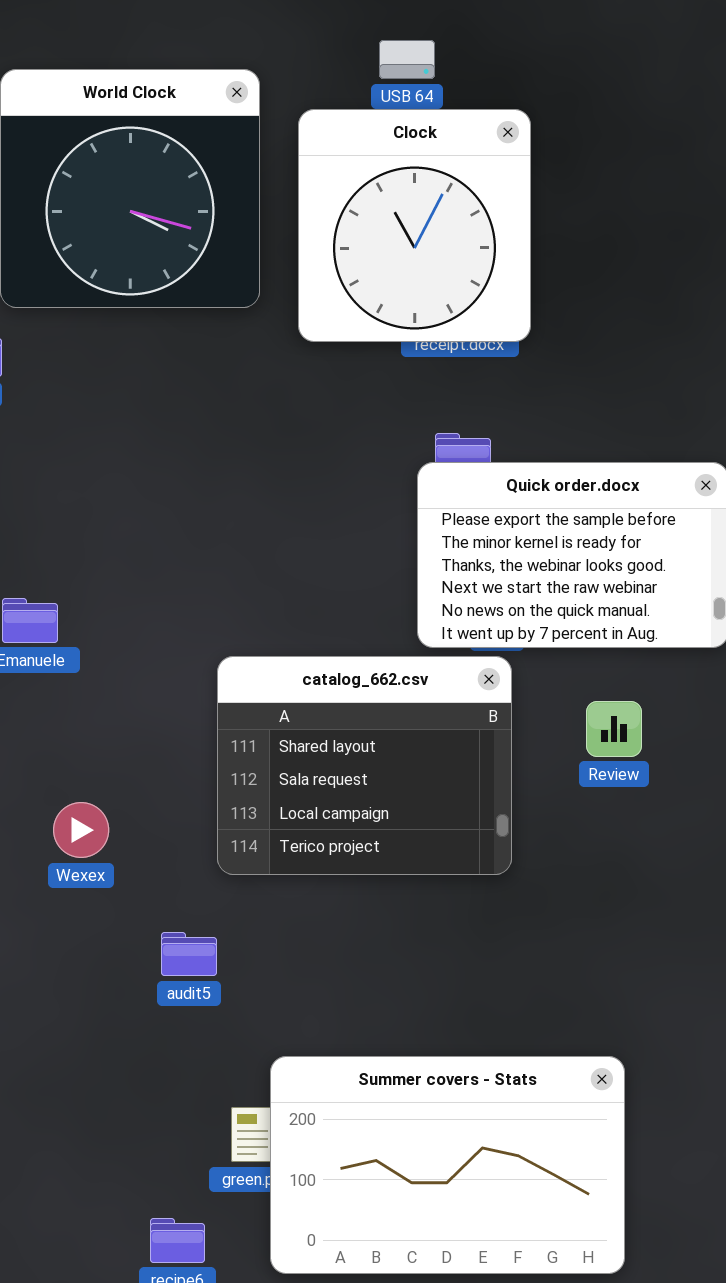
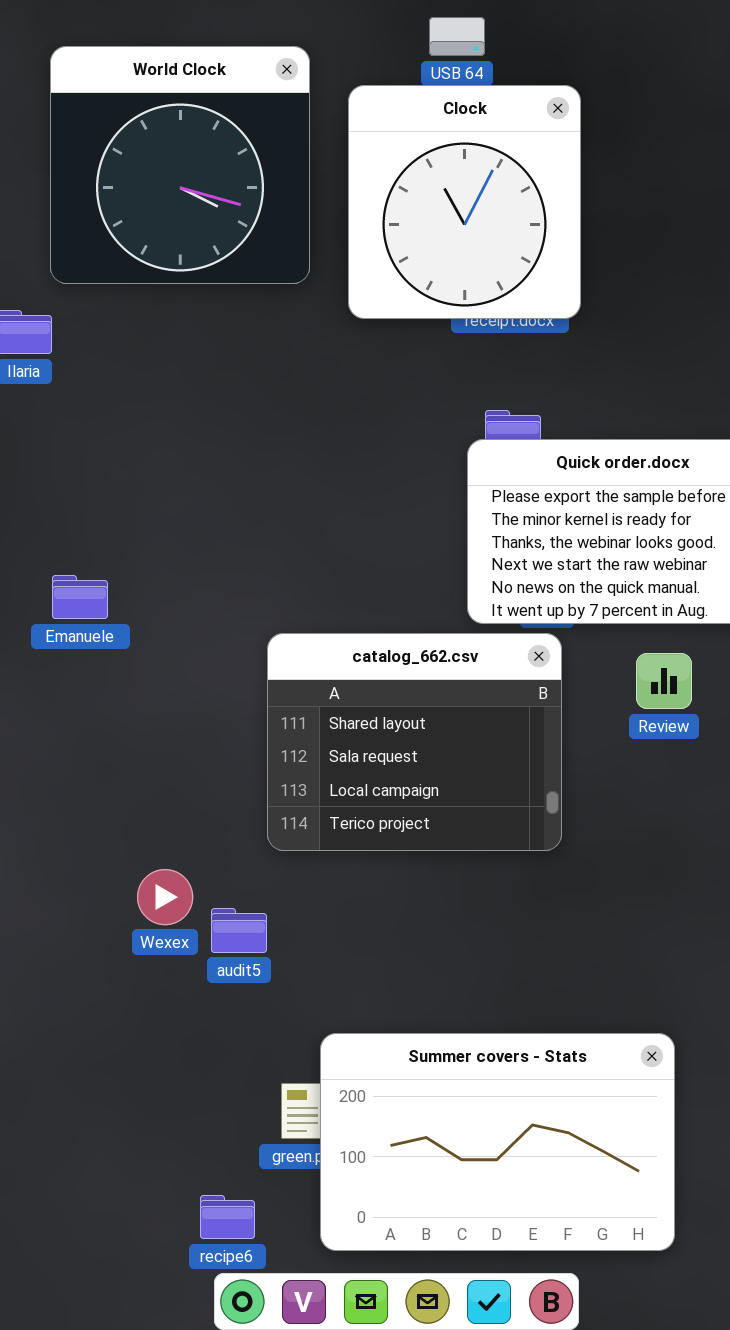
Review: [586,701,642,757] -> [636,653,692,709], moved
Wexex: [53,802,109,858] -> [137,869,193,925], moved

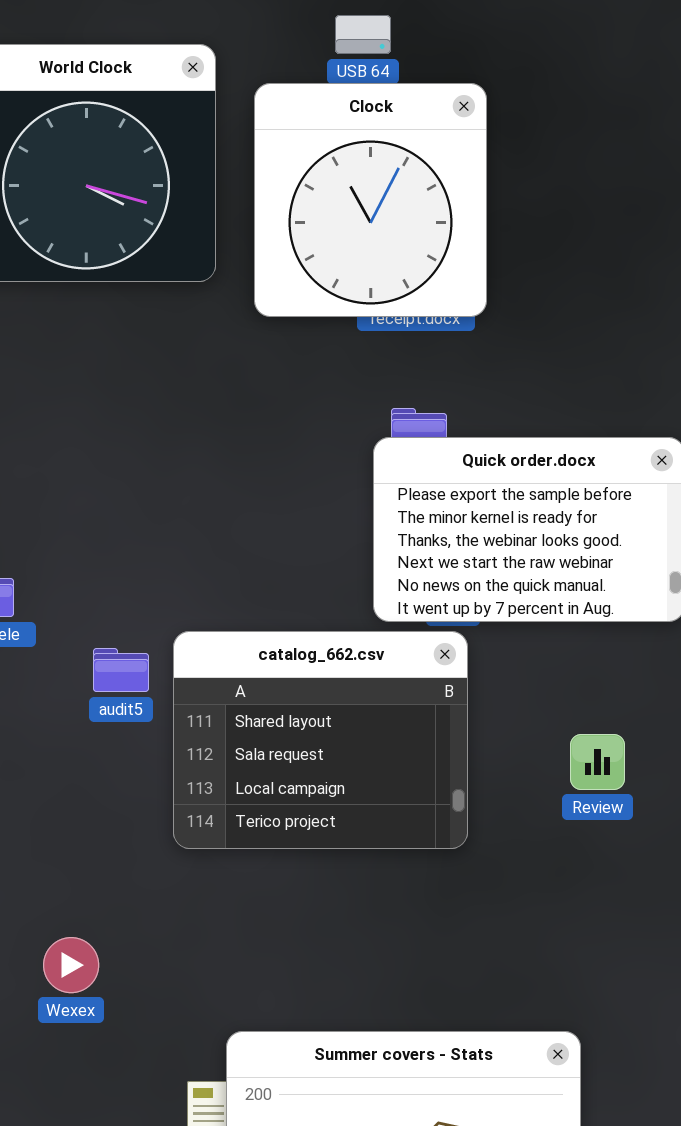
Review: [636,653,692,709] -> [570,734,625,790], moved
Wexex: [137,869,193,925] -> [43,937,99,993], moved
audit5: [211,908,267,953] -> [93,648,149,692], moved

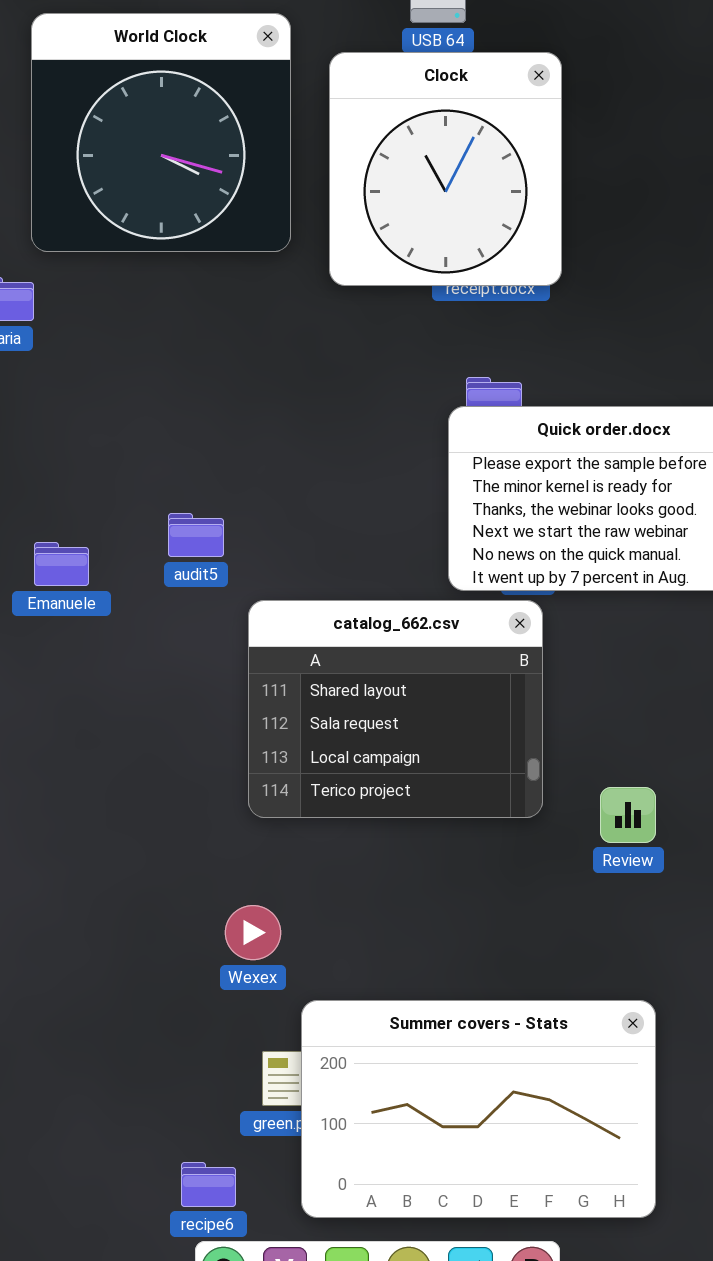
audit5: [93,648,149,692] -> [168,513,224,557], moved
Review: [570,734,625,790] -> [600,787,656,843], moved
Wexex: [43,937,99,993] -> [225,905,281,960], moved

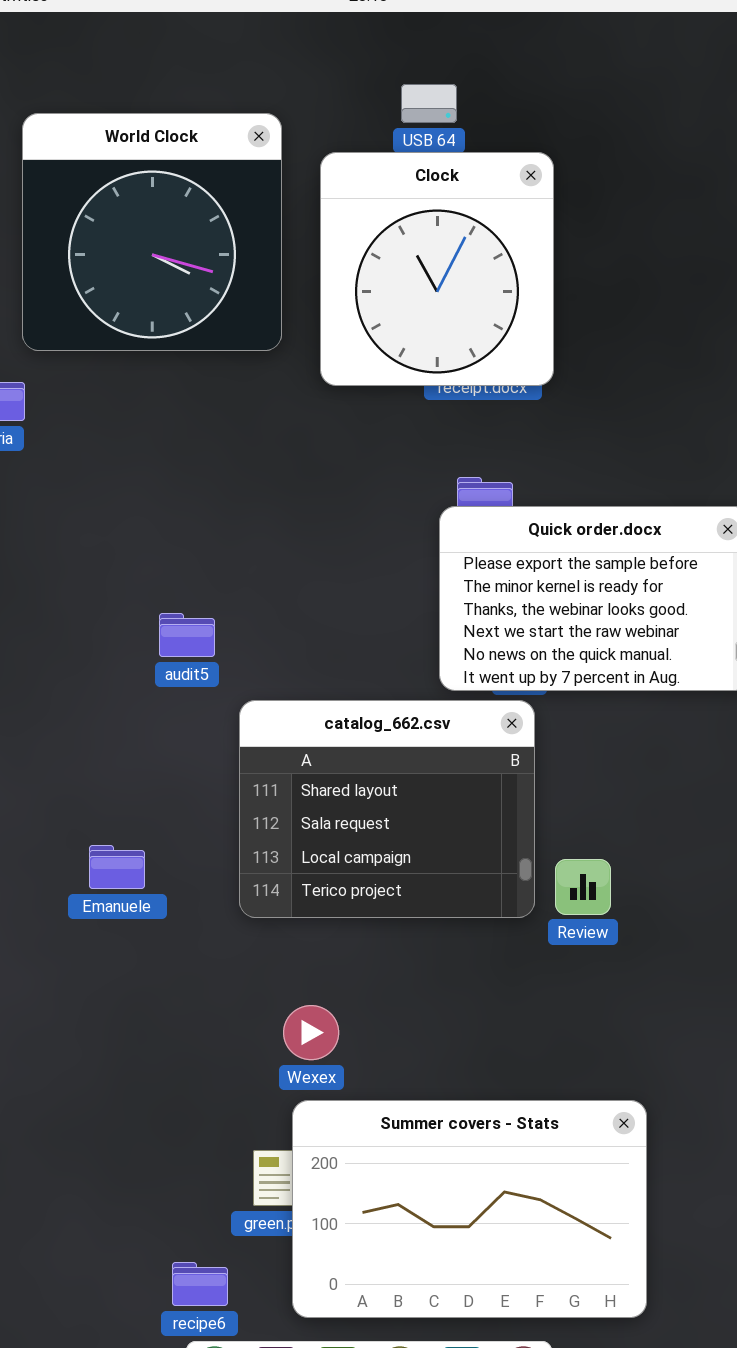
Emanuele: [34,542,89,586] -> [89,845,145,889], moved
Review: [600,787,656,843] -> [555,859,611,915], moved
Wexex: [225,905,281,960] -> [283,1005,339,1060], moved

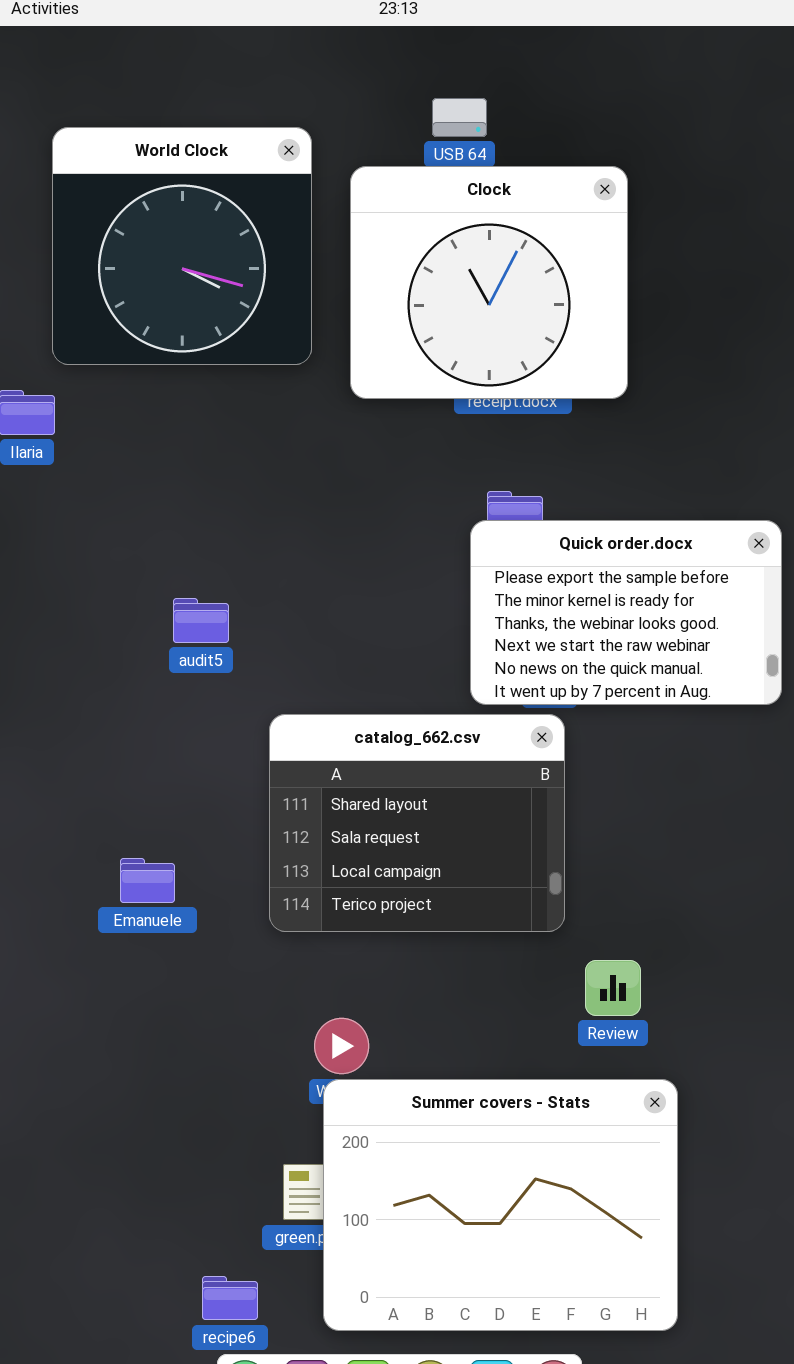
Clock: [320,152,554,386] -> [350,166,628,399], resized
audit5: [159,613,215,657] -> [173,598,229,643], moved
Review: [555,859,611,915] -> [585,960,641,1016], moved
Summer covers - Stats: [292,1100,647,1318] -> [323,1079,678,1331], resized

